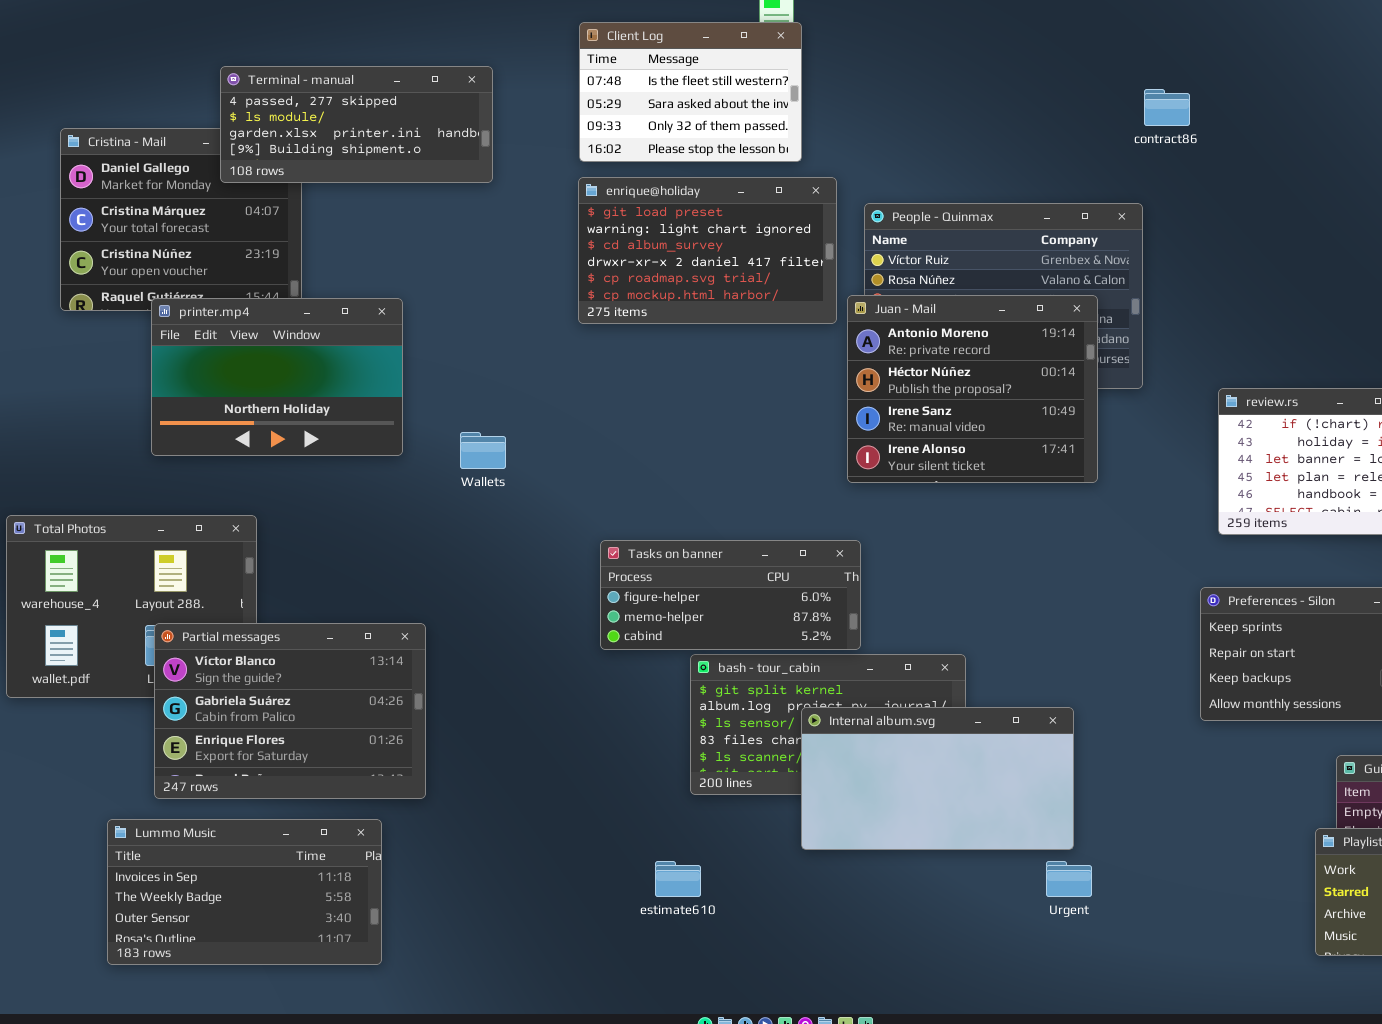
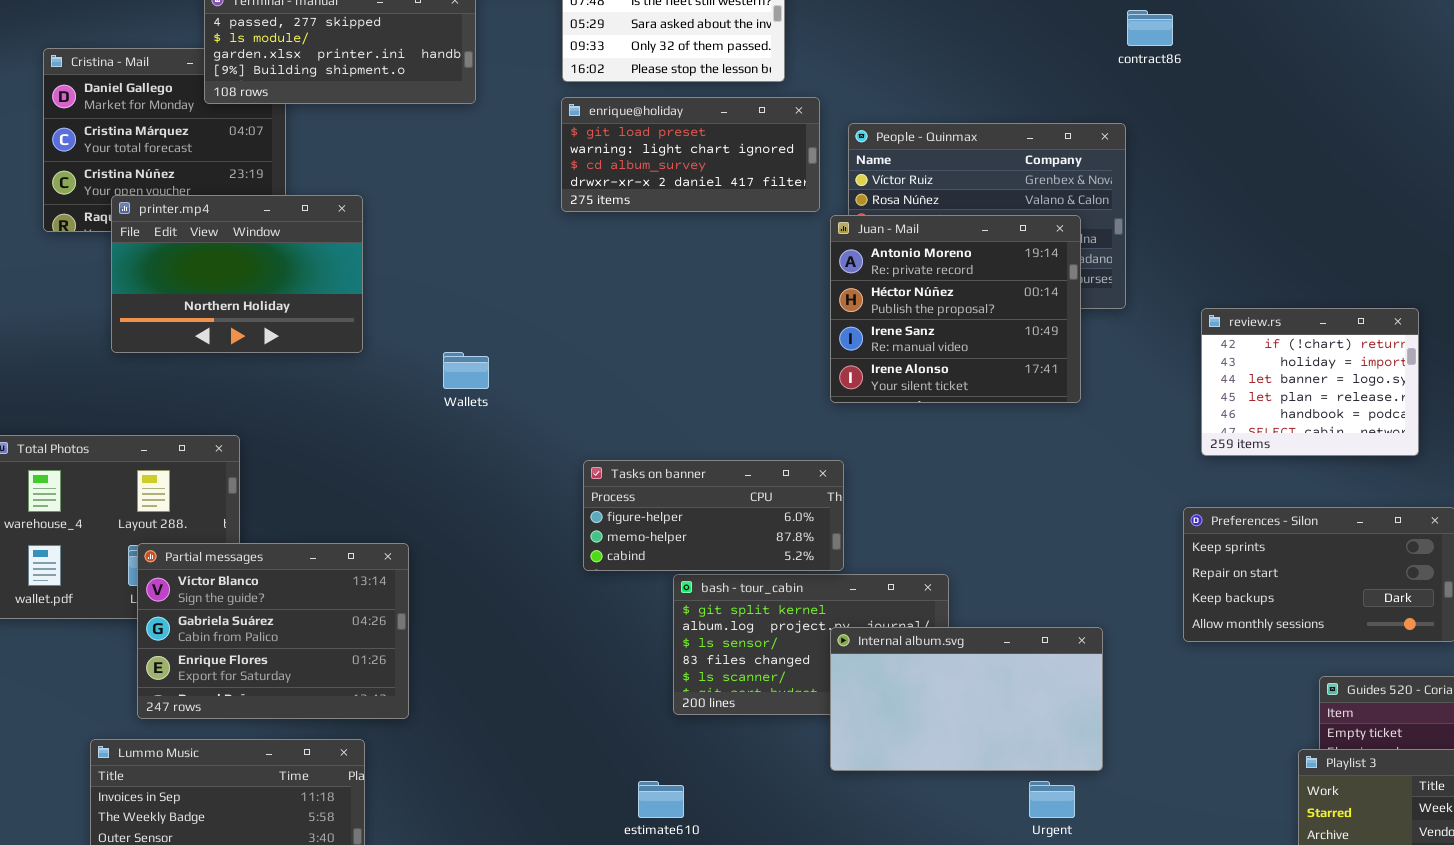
enrique@holiday: [578,177,837,324] -> [561,97,820,212], resized
printer.mp4: [151,298,403,456] -> [111,195,363,353], moved
Internal album.svg: [801,707,1074,850] -> [830,627,1103,771], moved

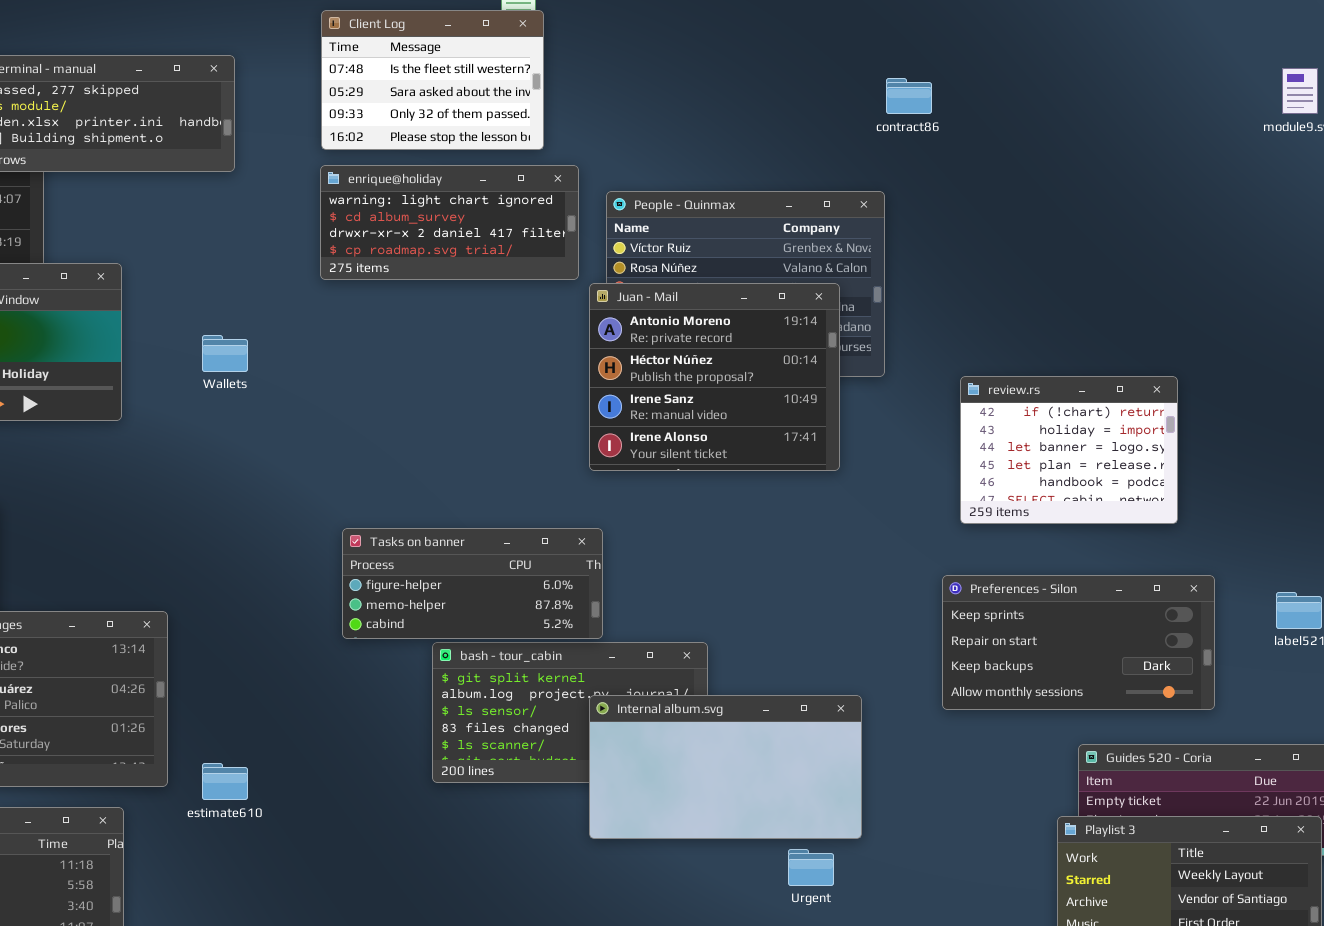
enrique@holiday: [561,97,820,212] -> [320,165,579,280], scrolled down 1 row
Wallets: [443,352,489,389] -> [202,335,248,372], moved
estimate610: [638,781,684,818] -> [202,763,248,800], moved

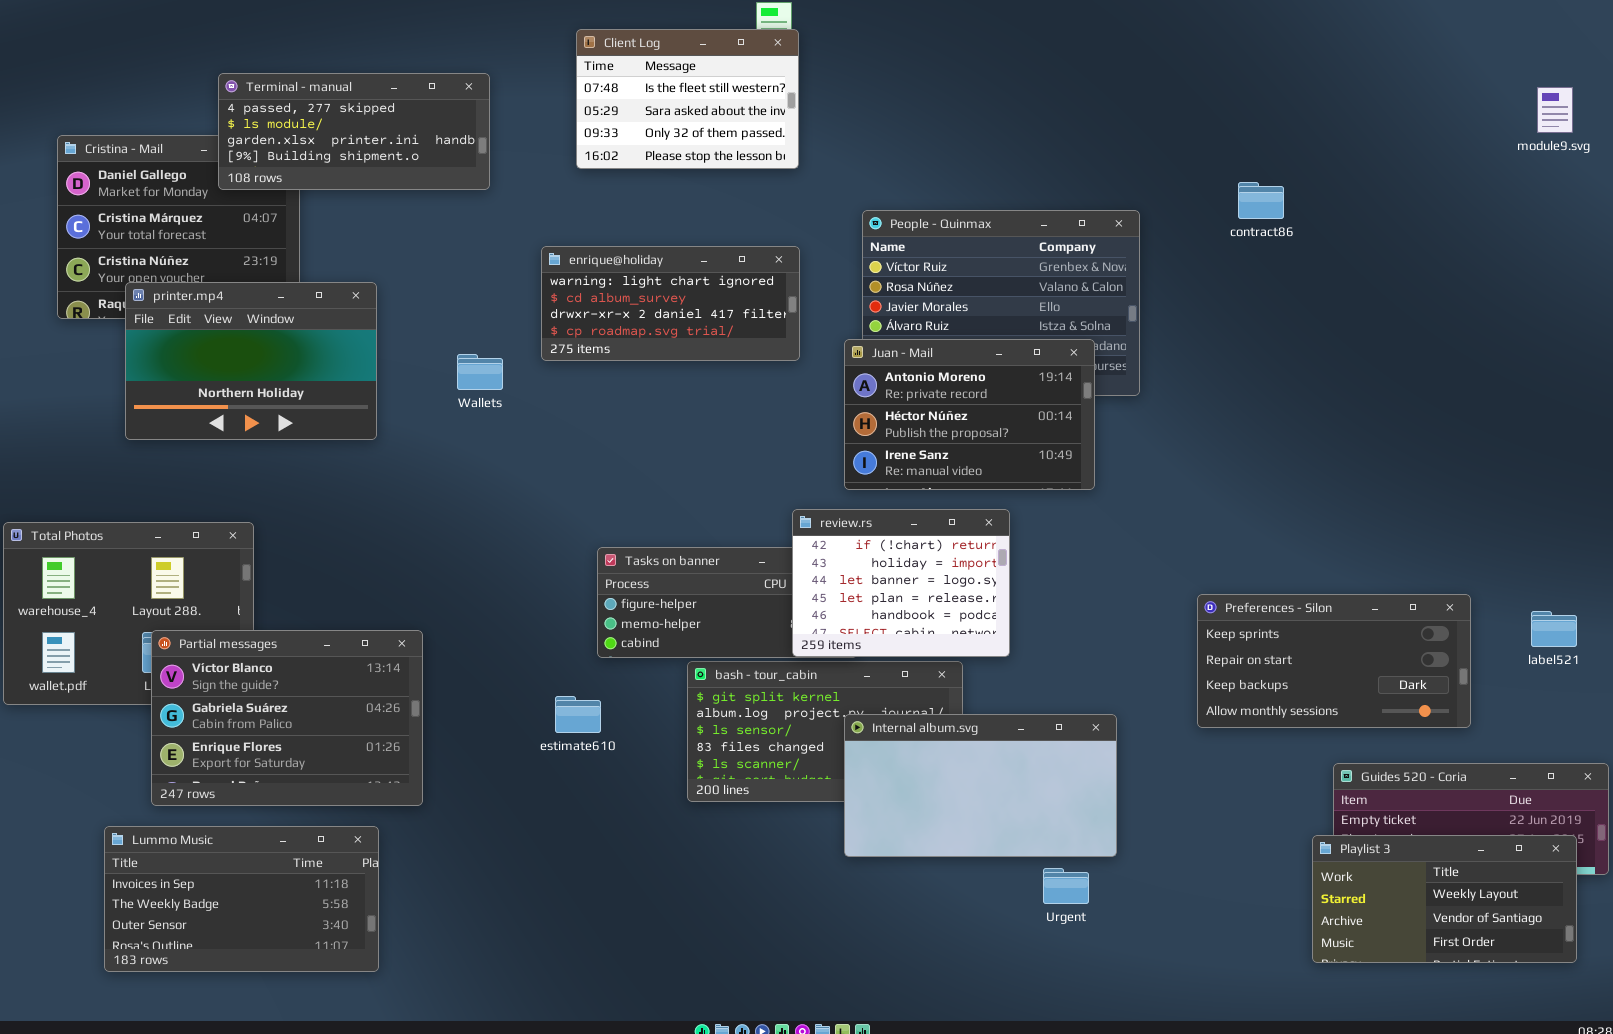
contract86: [886,78,932,114] -> [1238,182,1284,219], moved
enrique@holiday: [320,165,579,280] -> [541,246,800,361], moved
Juan - Mail: [589,283,840,471] -> [844,339,1095,490], resized
review.rs: [960,376,1178,524] -> [792,509,1010,657], moved
estimate610: [202,763,248,800] -> [555,696,601,733], moved

